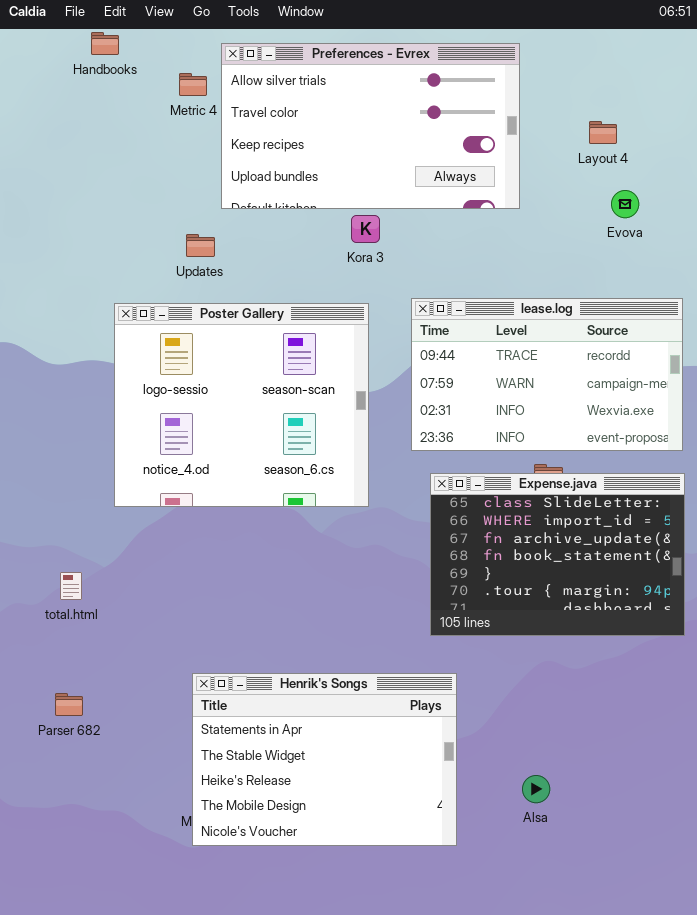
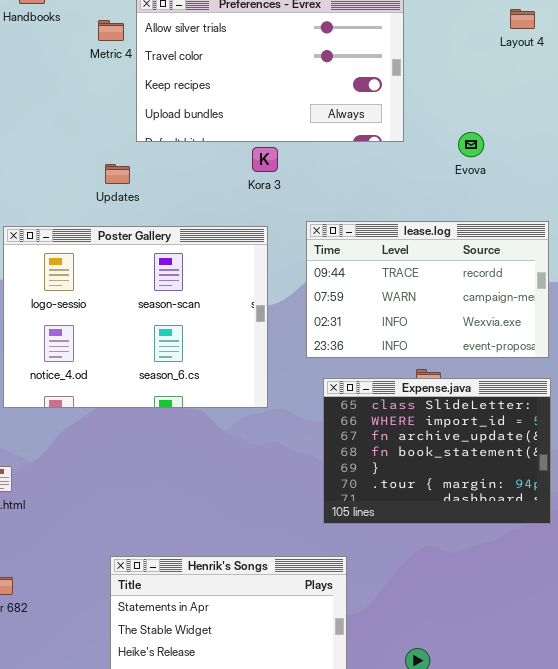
Layout 4: [589,121,617,144] -> [510,9,535,29], moved
Evova: [611,190,639,218] -> [458,132,484,157], moved
Poster Gallery: [114,303,369,507] -> [3,226,268,408], resized

